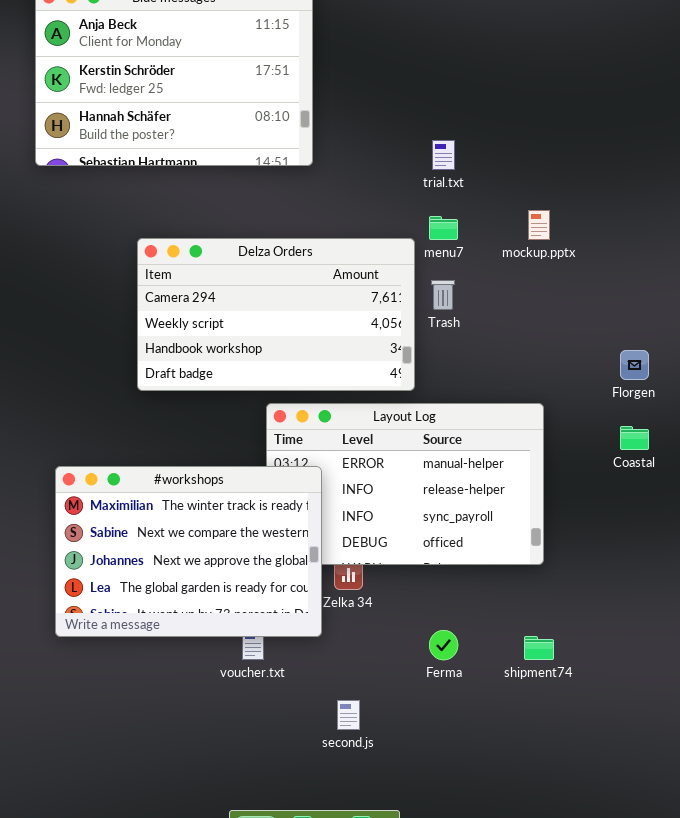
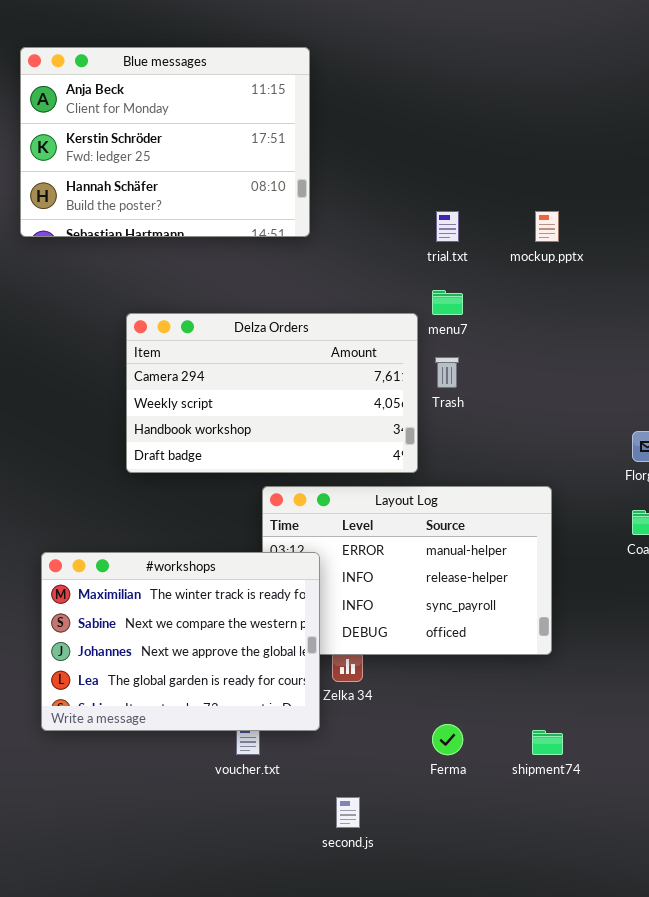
mockup.pptx: [528,210,550,240] -> [535,211,559,242], moved

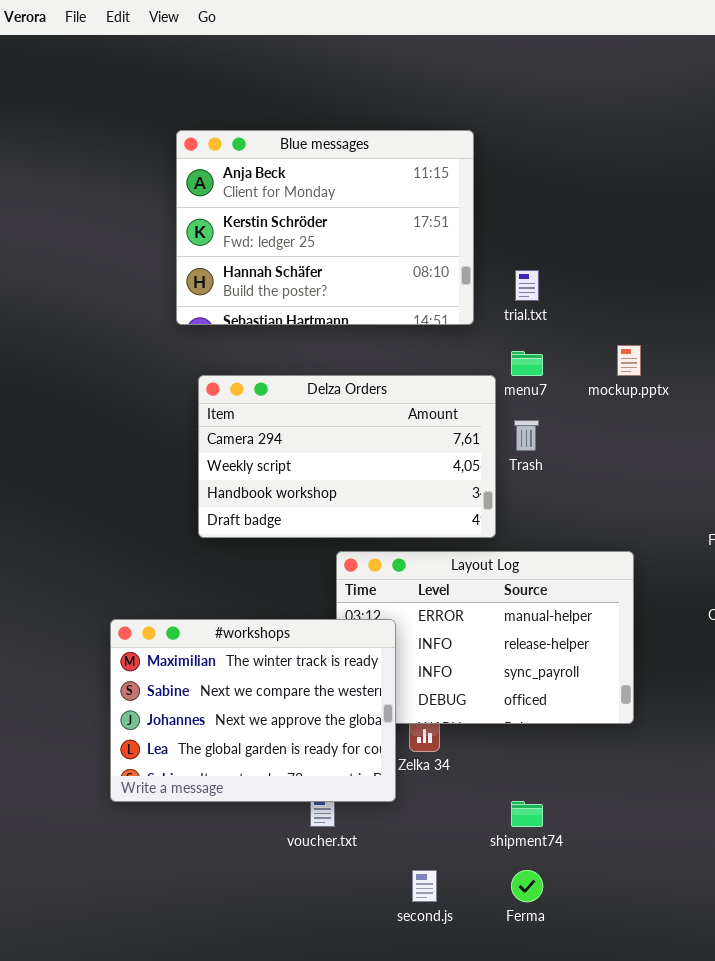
Blue messages: [20,47,310,237] -> [176,130,474,325], moved
mockup.pptx: [535,211,559,242] -> [617,345,641,376], moved
Ferma: [432,724,463,755] -> [511,870,543,902], moved
shipment74: [532,730,563,755] -> [511,801,543,827], moved

